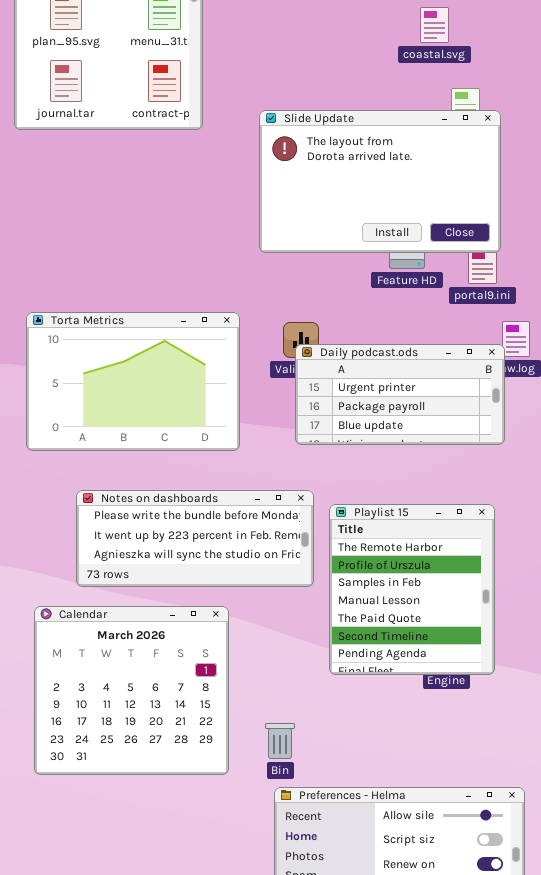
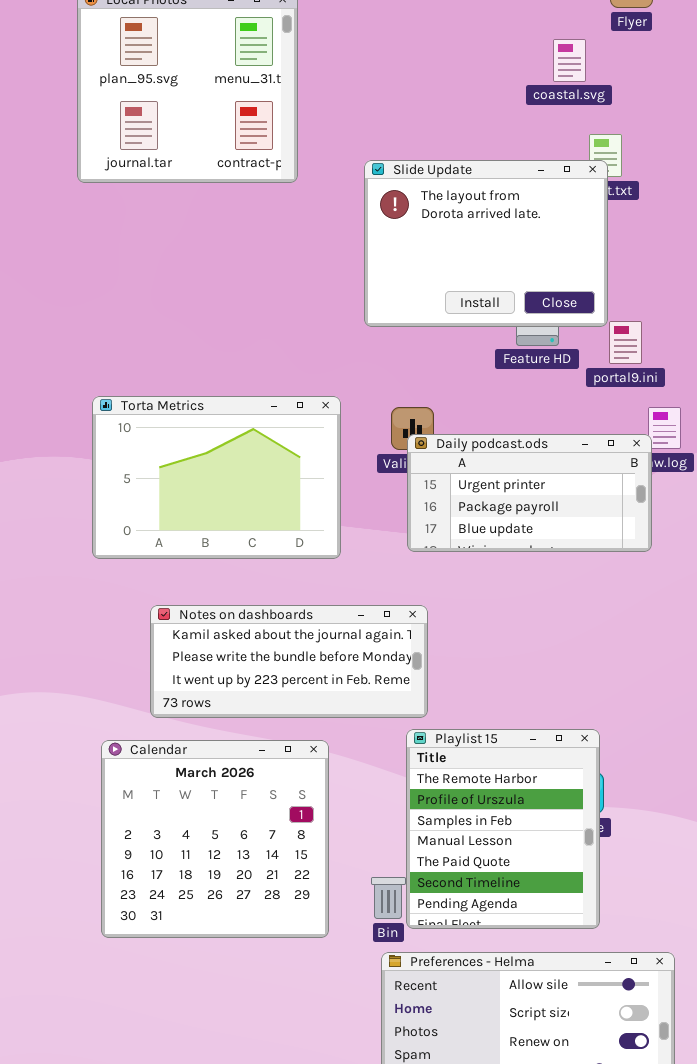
Slide Update: [259,110,501,253] -> [364,160,608,327], resized
Notes on dashboards: [76,490,314,587] -> [150,605,428,718], scrolled up 1 row
Playlist 15: [329,504,495,675] -> [406,729,600,929], moved

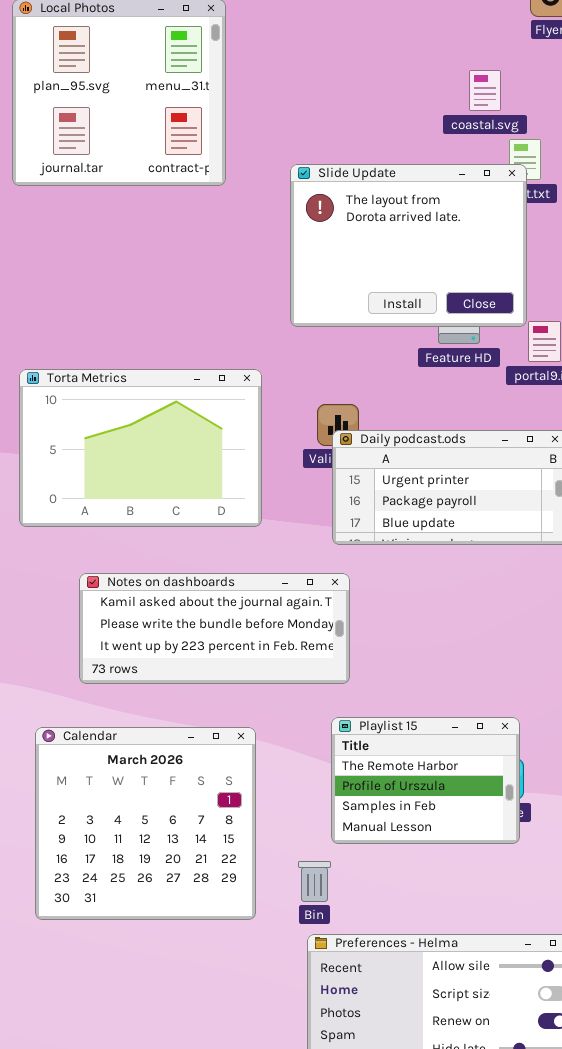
coastal.svg: [553,39,586,82] -> [469,70,501,111], moved
Torta Metrics: [92,396,341,559] -> [19,369,262,527], moved
Notes on dashboards: [150,605,428,718] -> [79,573,350,684], moved
Playlist 15: [406,729,600,929] -> [331,717,520,844], resized

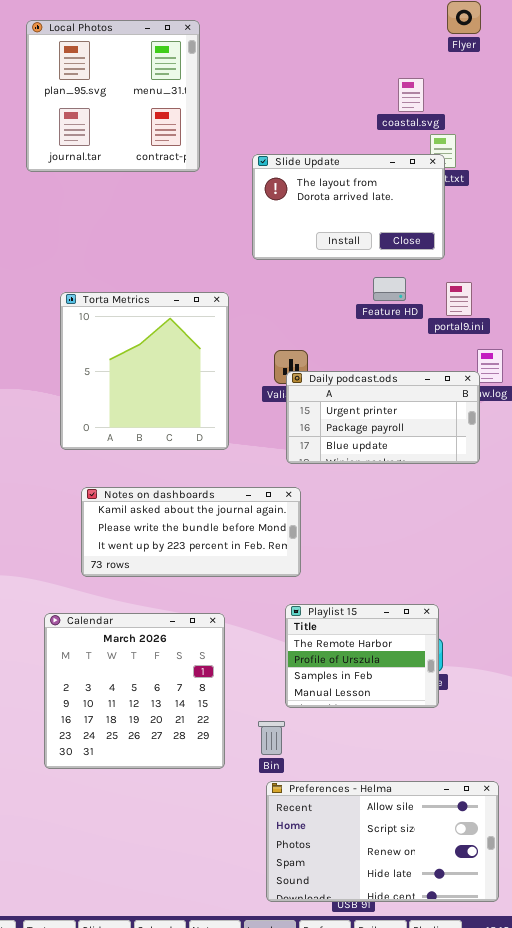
Slide Update: [290,164,527,327] -> [252,154,445,260], resized
Torta Metrics: [19,369,262,527] -> [60,292,229,450], resized

